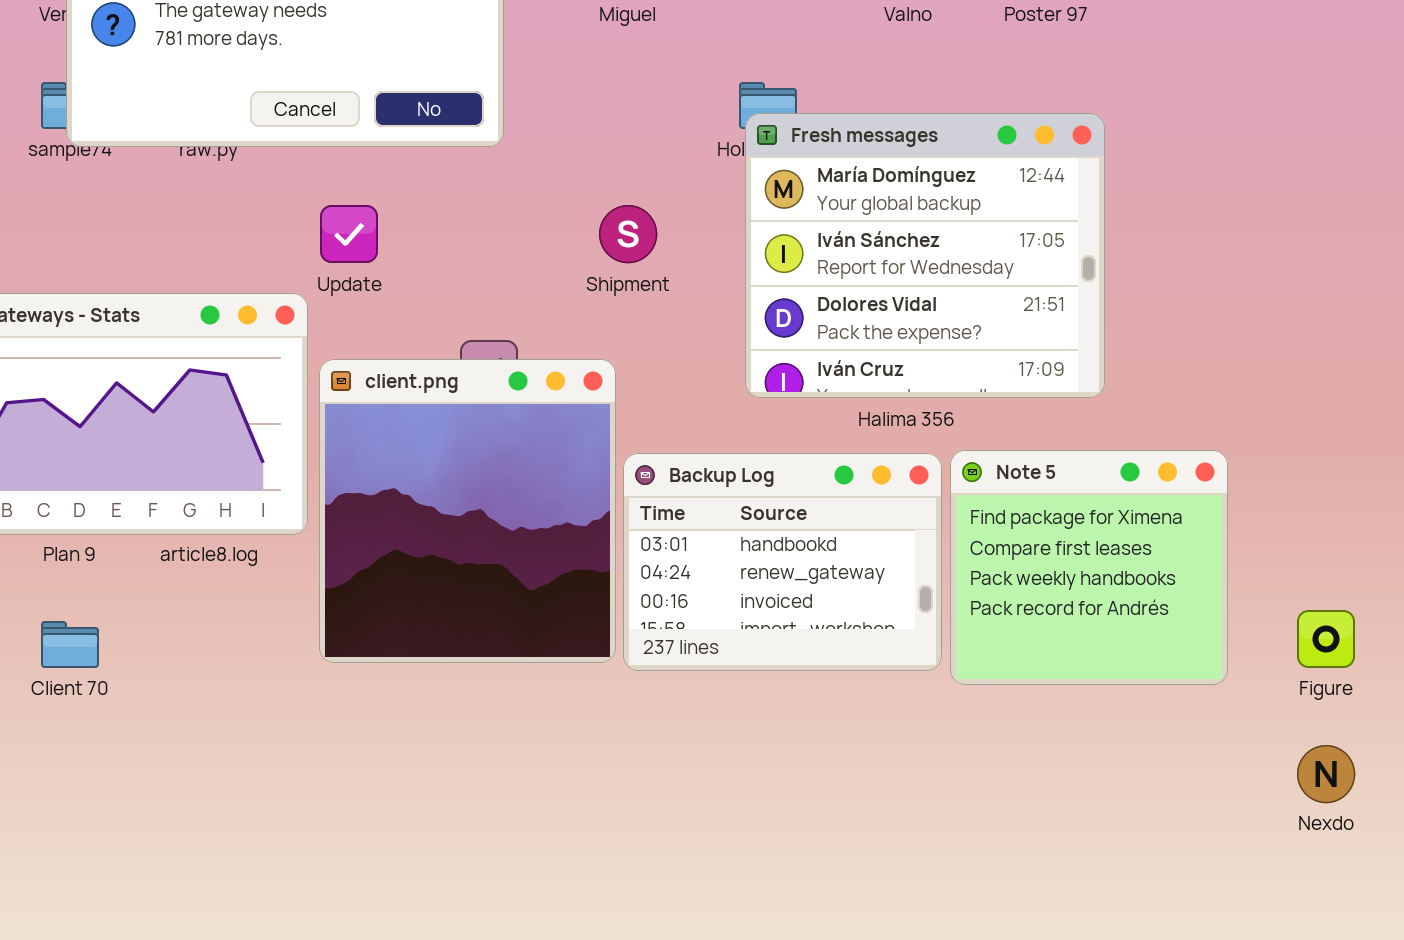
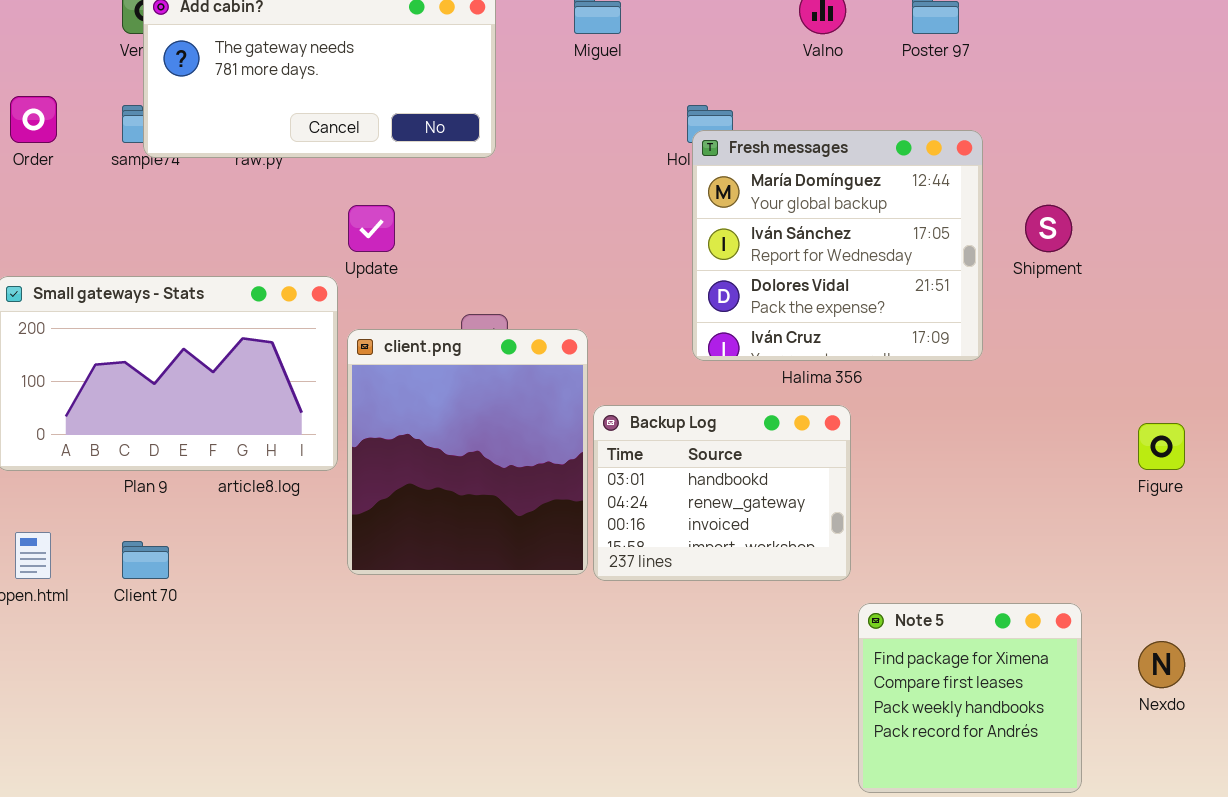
Shipment: [599,205,657,263] -> [1025,205,1072,252], moved
Note 5: [950,450,1228,685] -> [858,603,1082,793], moved
Figure: [1297,610,1355,668] -> [1138,423,1185,470], moved

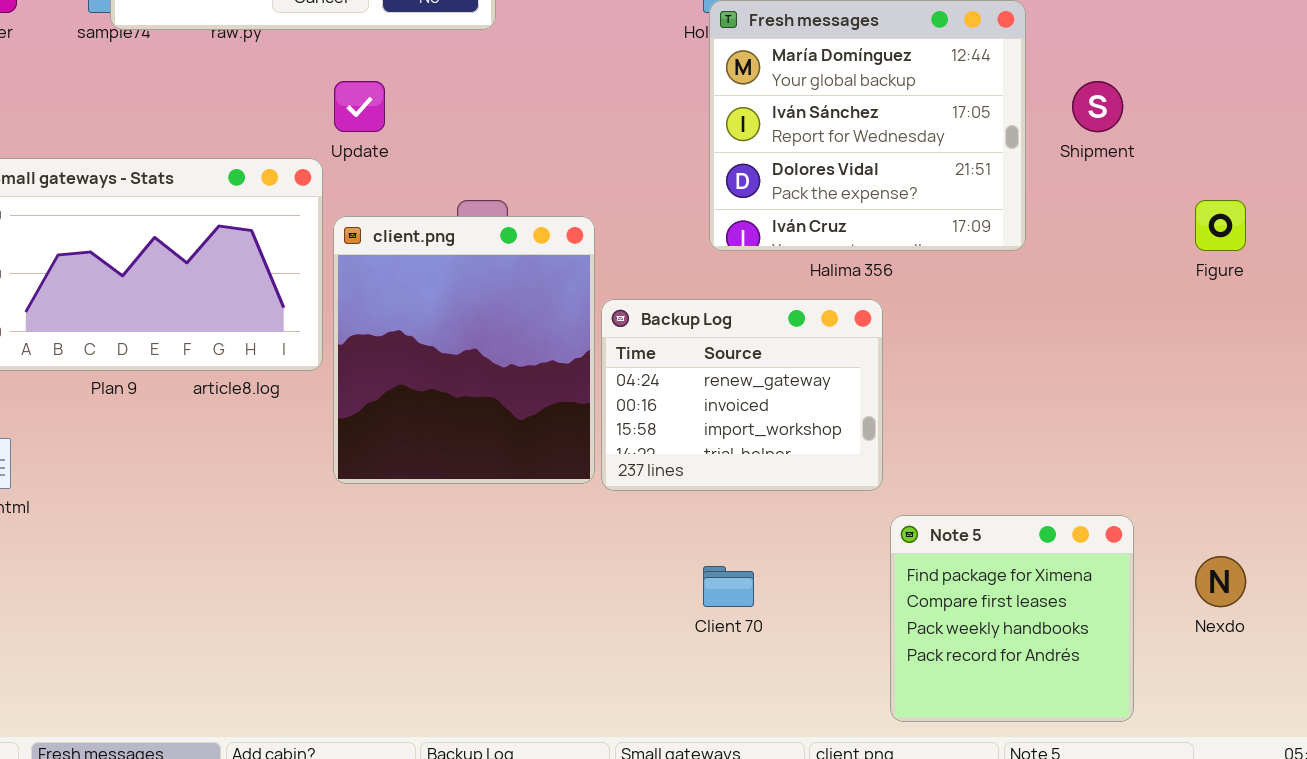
Backup Log: [593,405,851,581] -> [601,299,883,491], scrolled down 1 row
Figure: [1138,423,1185,470] -> [1195,200,1246,251], moved
Client 70: [122,541,169,579] -> [703,566,754,607], moved

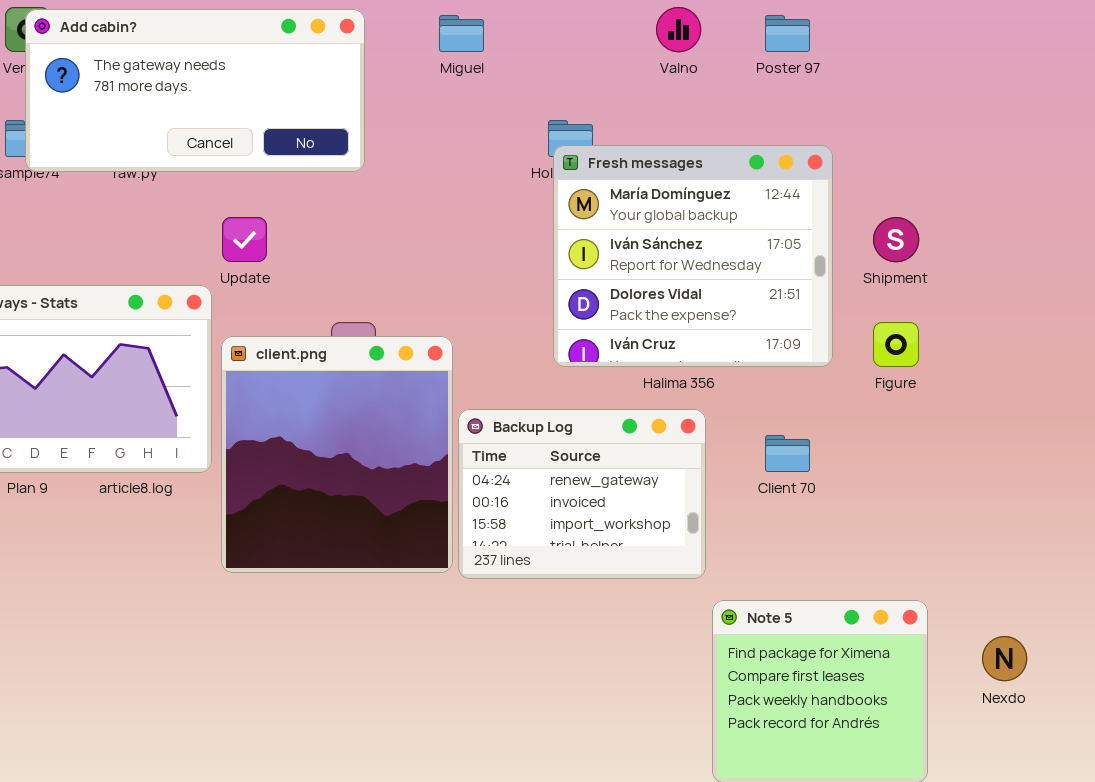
Figure: [1195,200,1246,251] -> [873,322,919,367], moved
Client 70: [703,566,754,607] -> [765,435,810,472], moved

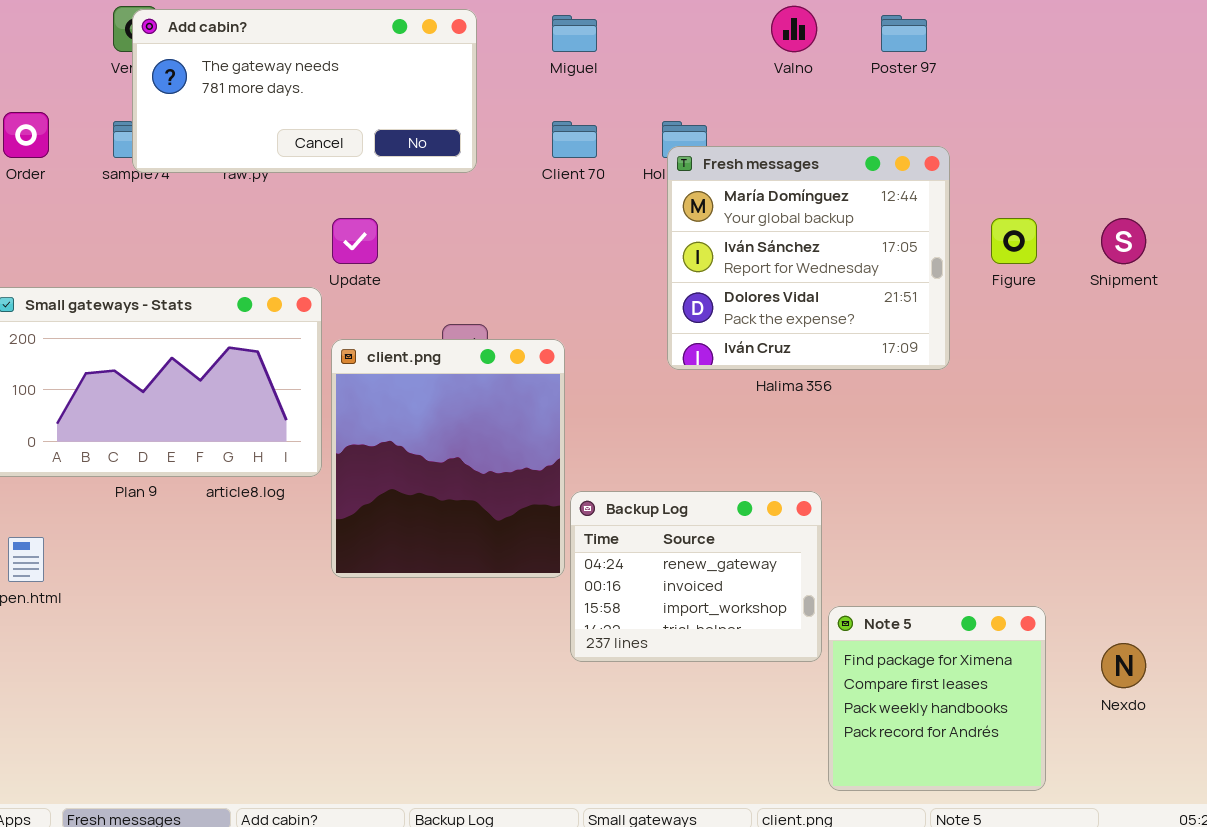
Shipment: [873,217,919,262] -> [1101,218,1146,264], moved
Figure: [873,322,919,367] -> [991,218,1037,264], moved
Backup Log: [458,409,706,579] -> [570,491,822,662], moved
Client 70: [765,435,810,472] -> [552,121,597,158], moved

